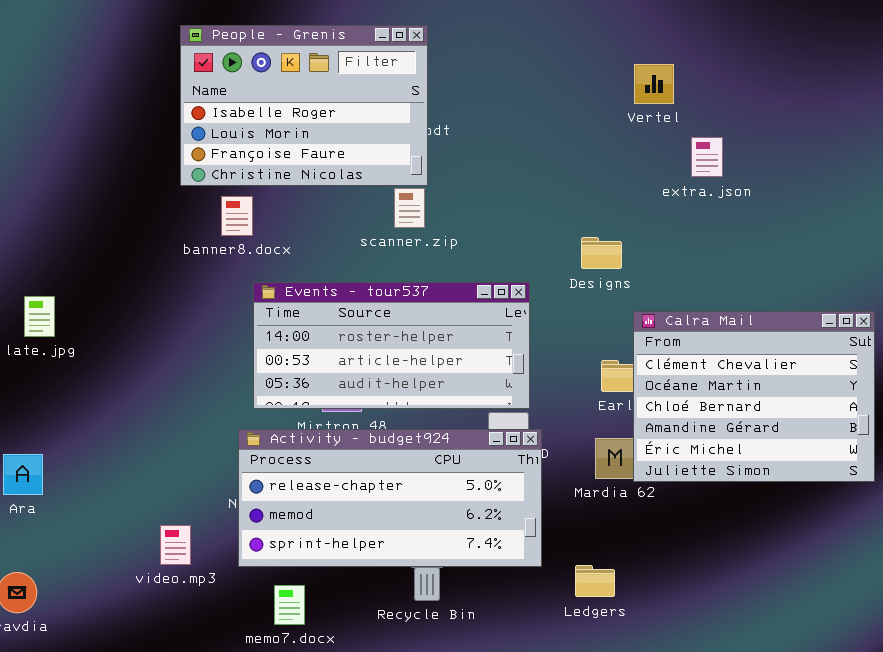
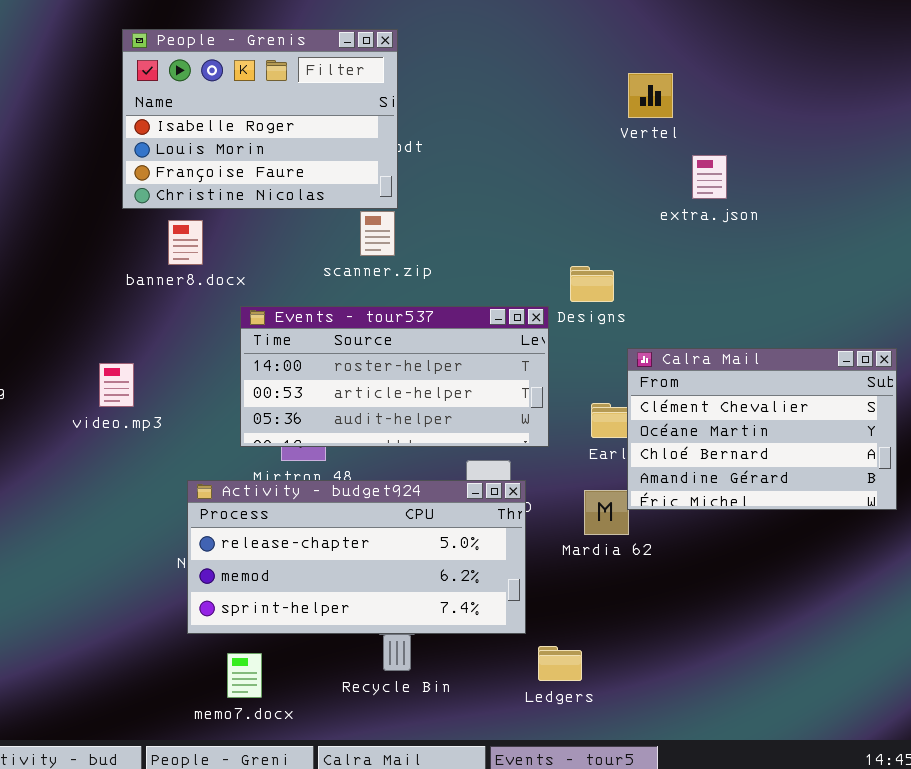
Events - tour537: [253,282,530,409] -> [240,306,549,447], moved
Calra Mail: [633,311,875,482] -> [627,348,897,510], resized
video.mp3: [160,525,191,565] -> [99,363,134,407], moved
Ledgers: [575,565,615,597] -> [538,646,582,681], moved

